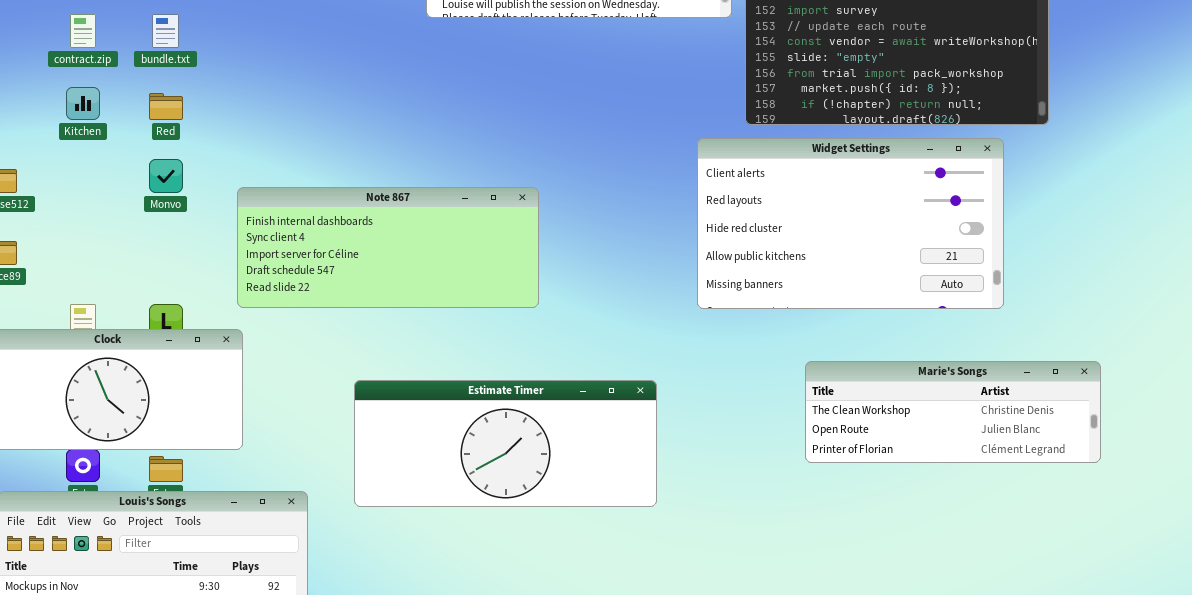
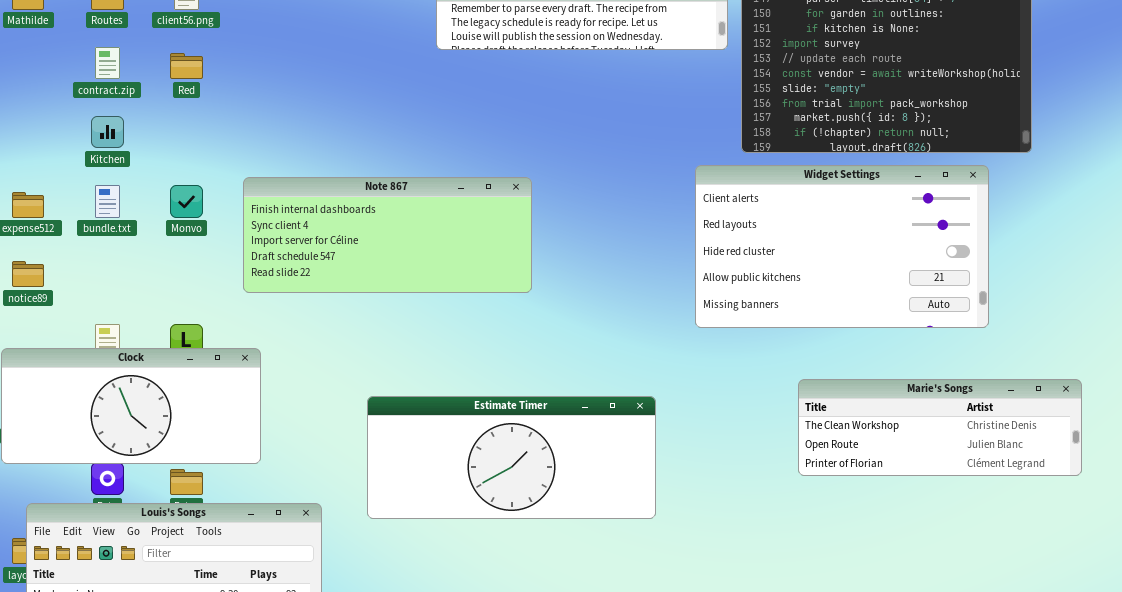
bundle.txt: [152,14,179,48] -> [95,185,120,218], moved
Red: [149,93,183,120] -> [170,53,203,79], moved
Note 867: [237,187,539,308] -> [243,177,532,293], moved

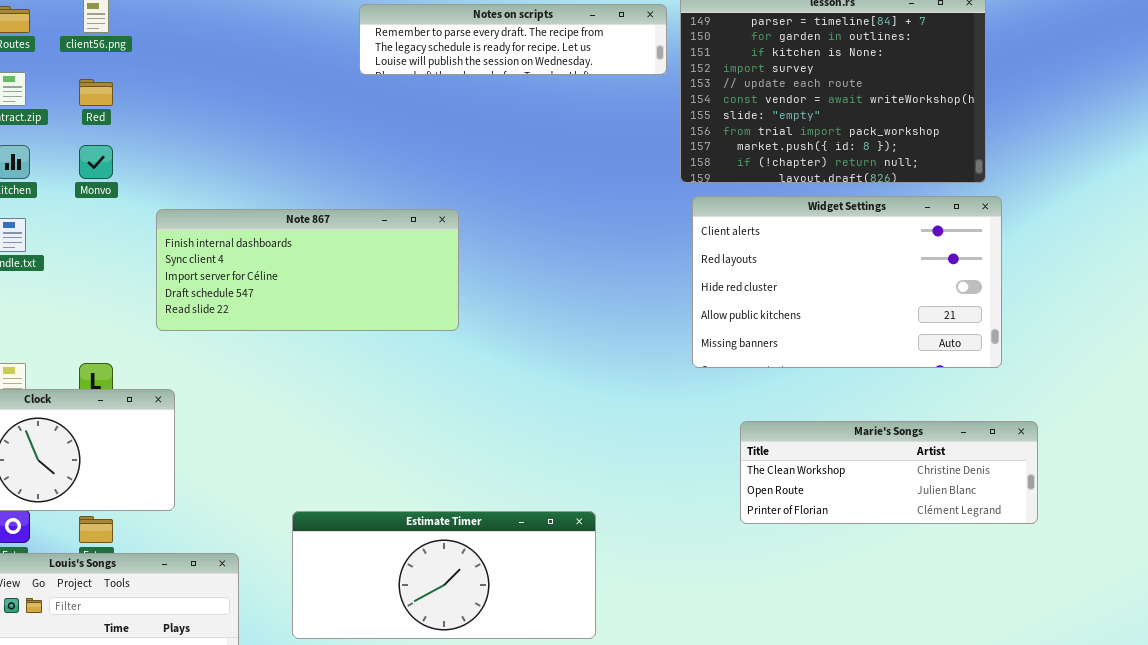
Widget Settings: [695,165,989,328] -> [692,196,1002,368], moved
Monvo: [170,185,203,218] -> [79,145,113,179], moved
Estimate Timer: [367,396,656,519] -> [292,511,596,639], moved

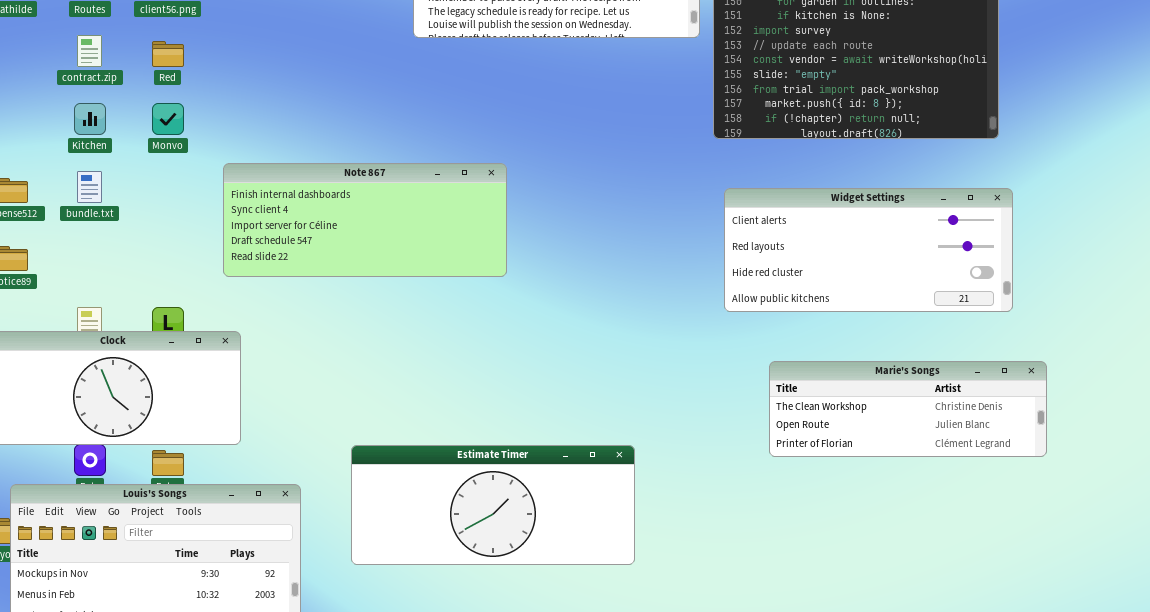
Widget Settings: [692,196,1002,368] -> [724,188,1013,312], resized

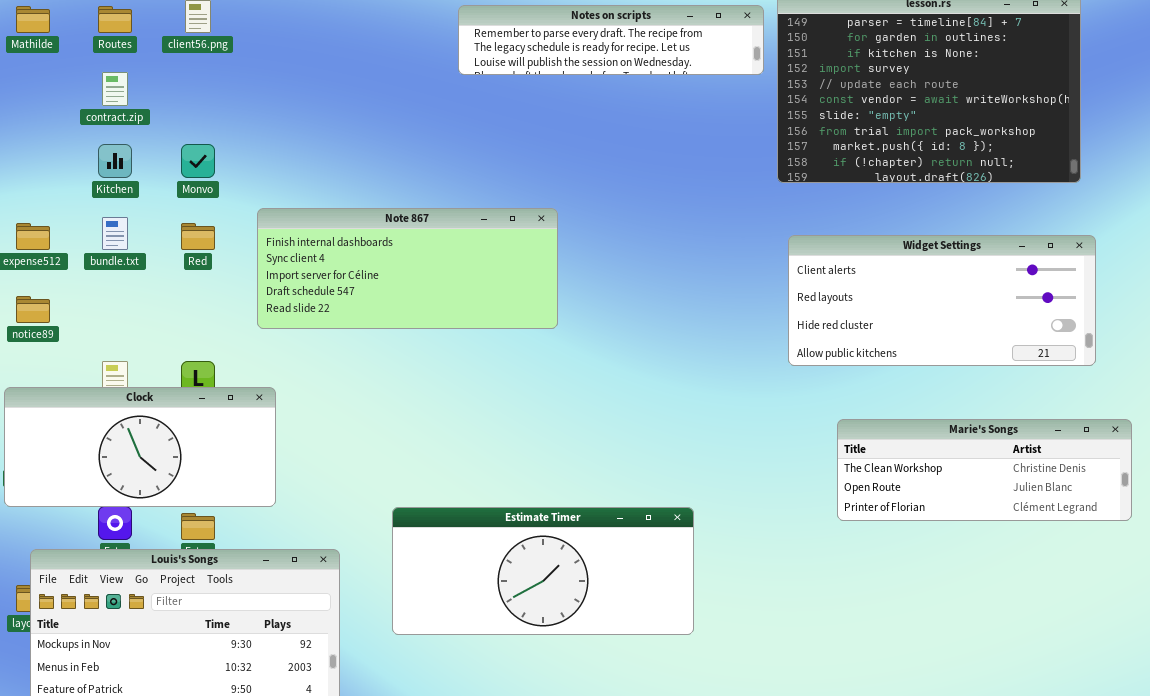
Red: [152,41,184,67] -> [181,223,215,250], moved

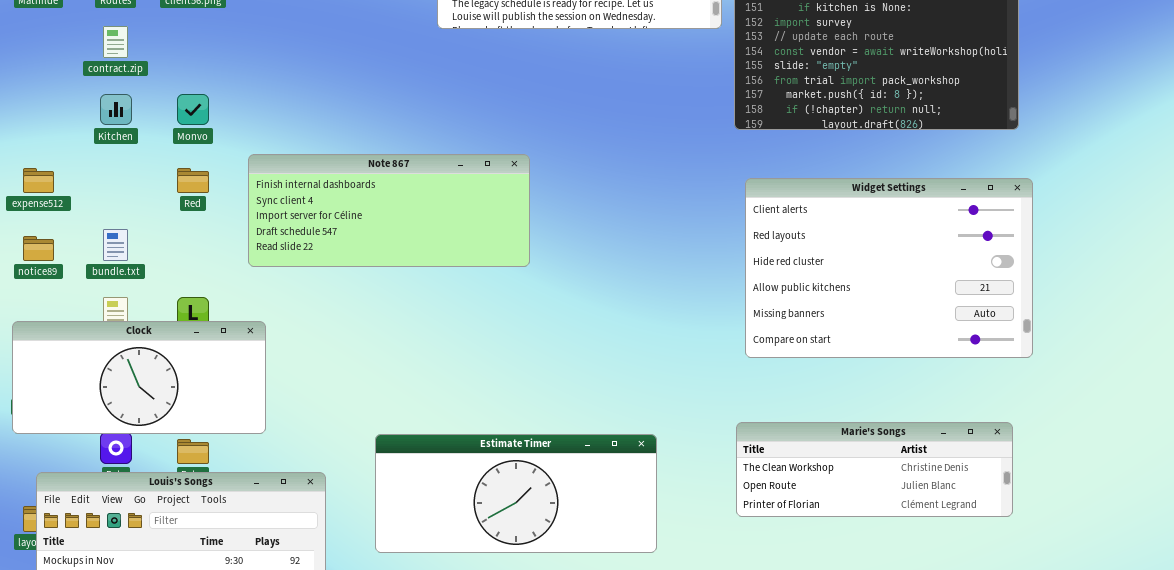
bundle.txt: [102,217,128,250] -> [103,229,128,261], moved
Widget Settings: [788,235,1096,366] -> [745,178,1033,358], resized
Marie's Songs: [837,419,1132,521] -> [736,422,1013,517], moved

